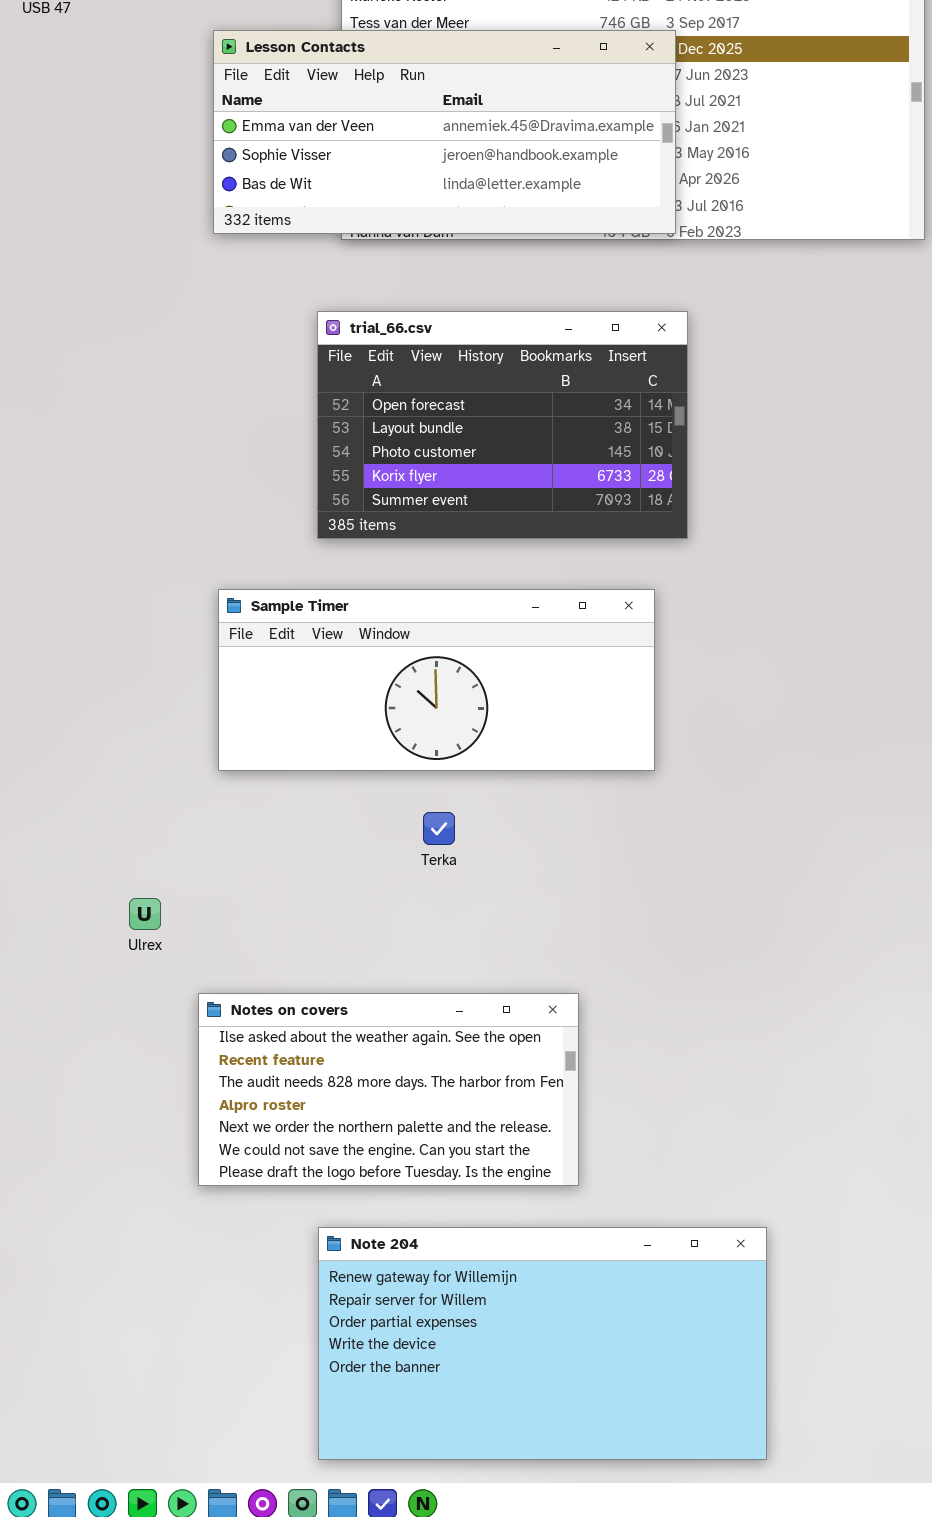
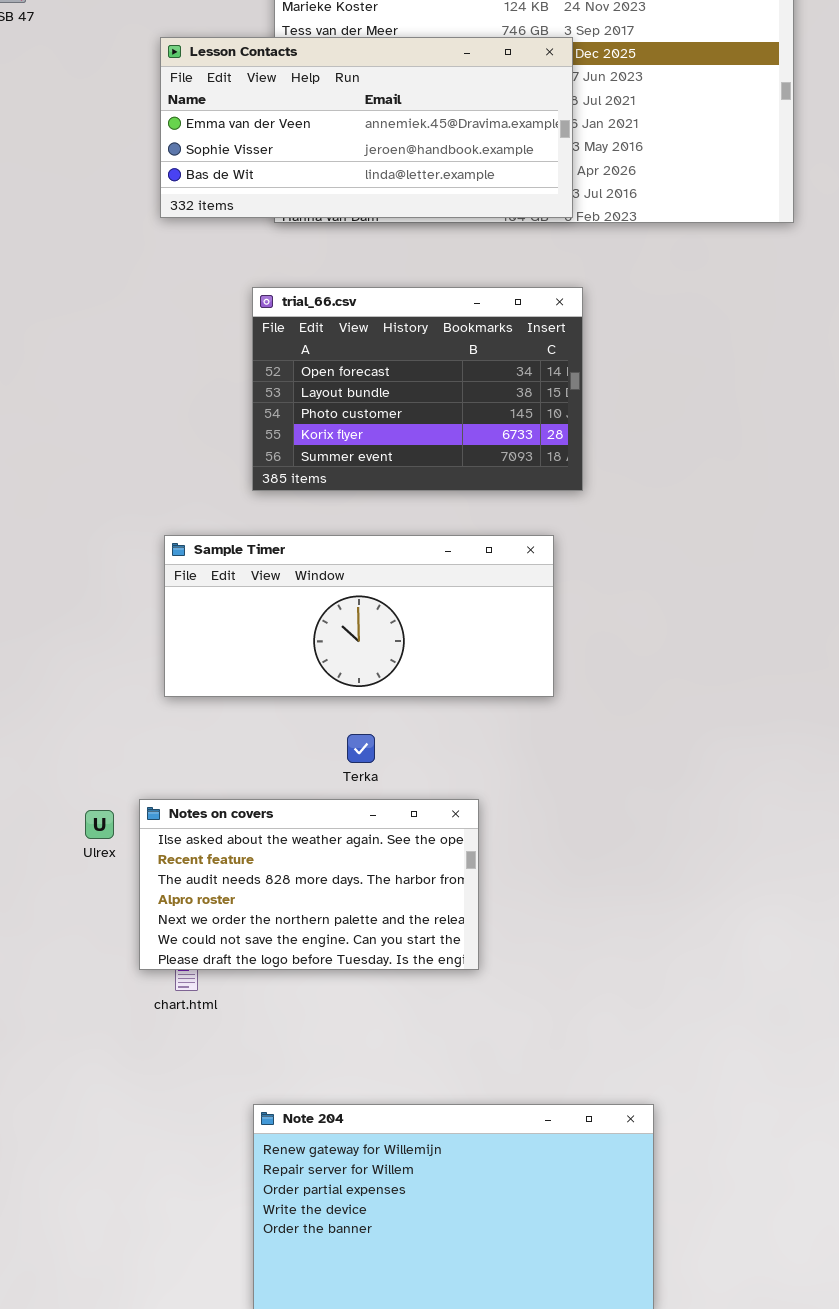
Notes on covers: [198,993,579,1186] -> [139,799,479,970], moved

